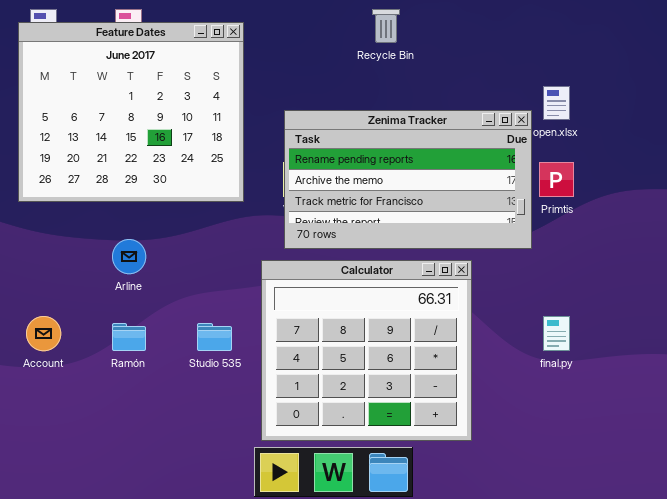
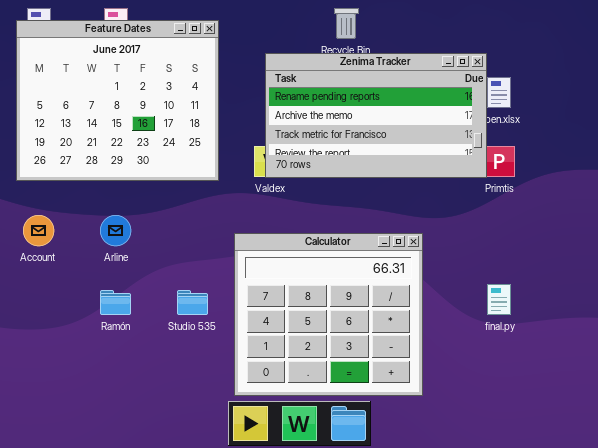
Zenima Tracker: [284,110,532,249] -> [265,53,487,178], moved
Account: [26,316,61,351] -> [23,215,54,246], moved

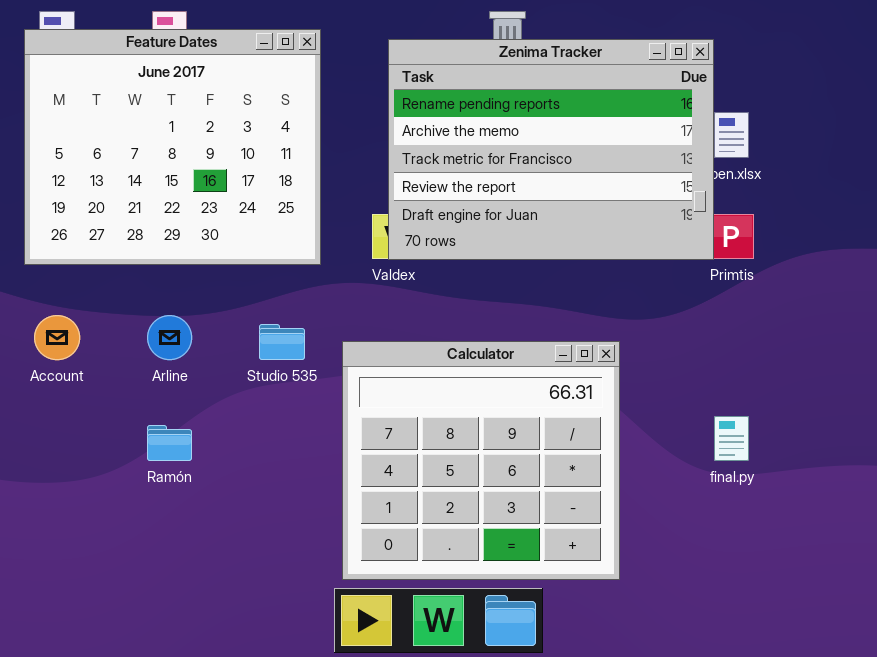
Zenima Tracker: [265,53,487,178] -> [388,39,714,260], resized
Studio 535: [177,290,208,315] -> [259,324,305,360], moved

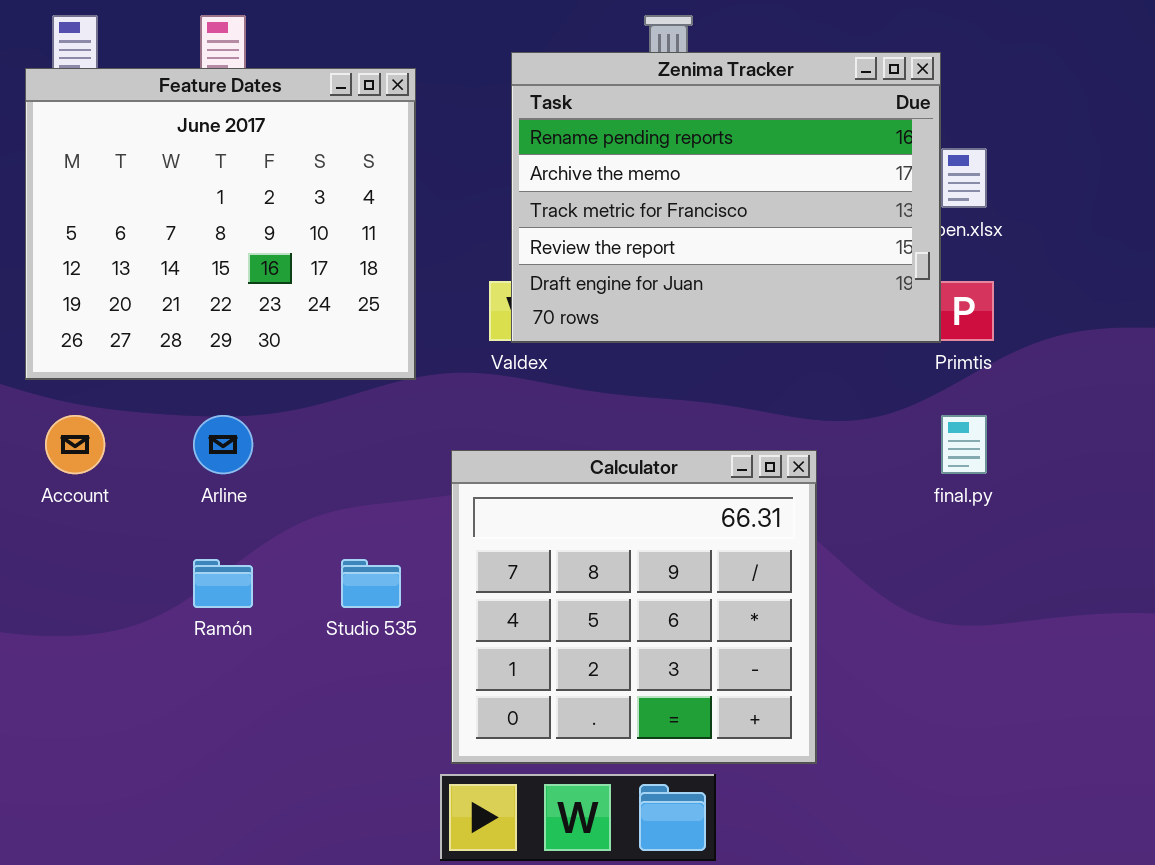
Feature Dates: [24,29,321,265] -> [25,68,416,380], moved
Studio 535: [259,324,305,360] -> [341,559,401,608], moved
final.py: [714,416,749,461] -> [941,415,987,474], moved

